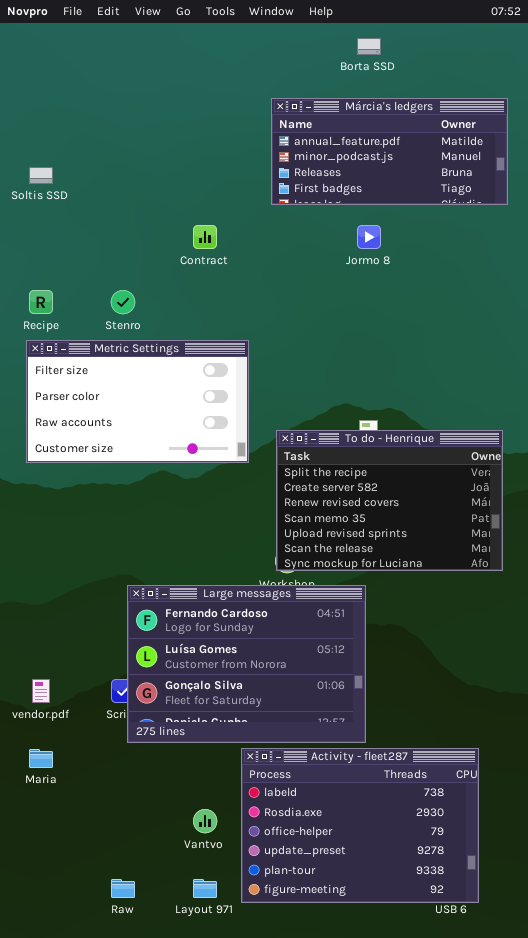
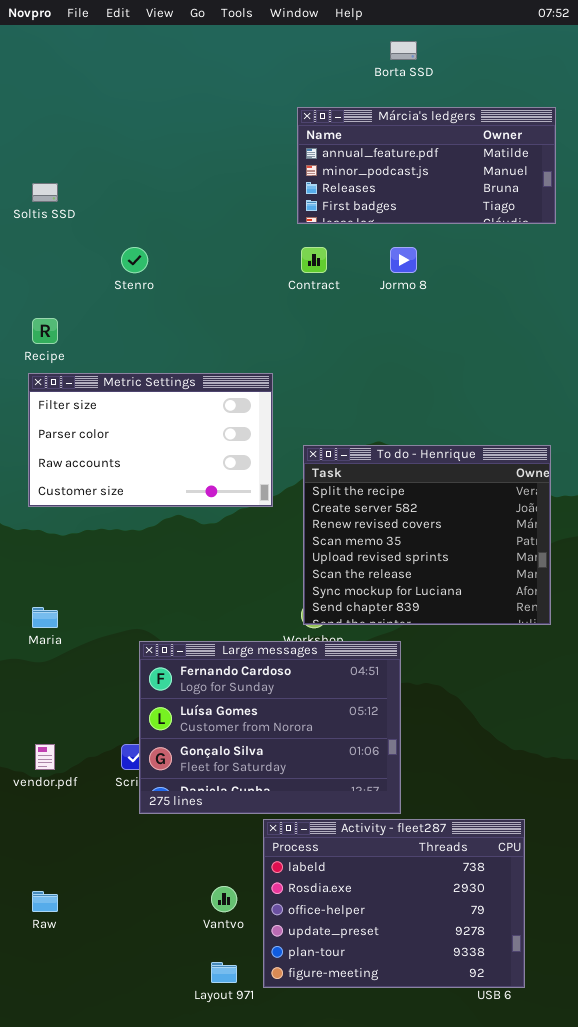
Contract: [193,225,217,249] -> [301,247,327,273], moved
Stenro: [111,290,135,314] -> [121,247,148,273], moved
To do - Henrique: [276,430,503,571] -> [303,445,551,625], resized
Maria: [29,749,53,768] -> [32,607,58,628], moved
Raw: [111,879,135,898] -> [32,891,58,912], moved

